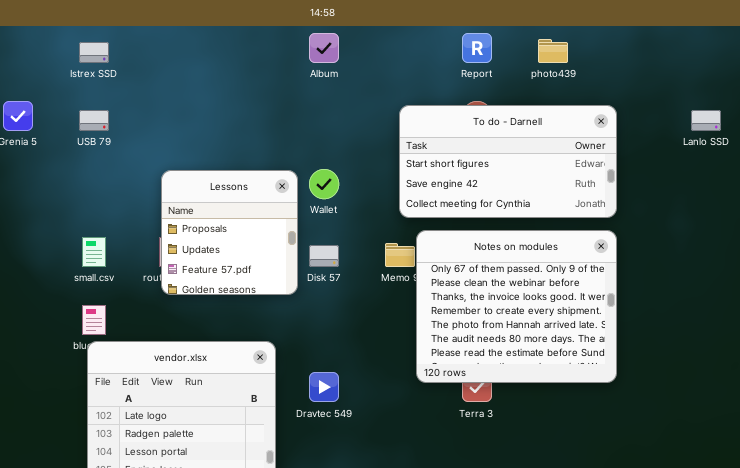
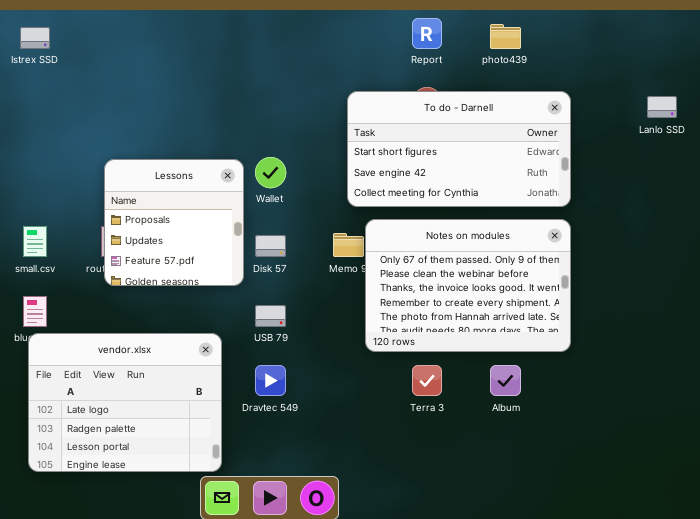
Album: [309,33,339,63] -> [490,365,521,396], moved
USB 79: [79,110,109,131] -> [255,305,286,327], moved
Notes on modules: [416,230,617,383] -> [365,219,571,352], resized

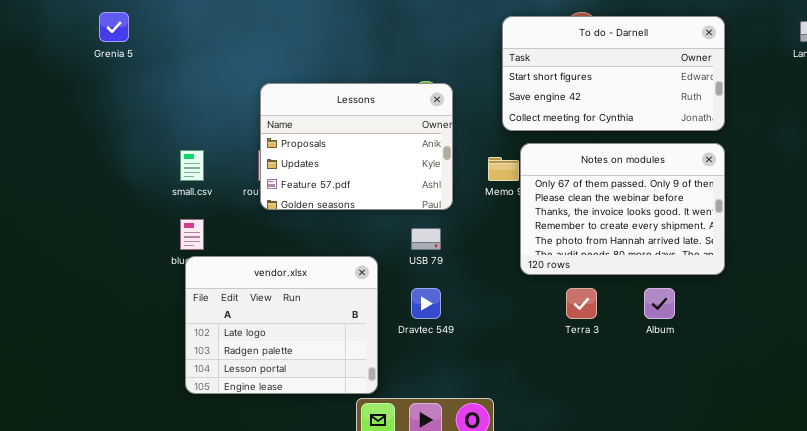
Lessons: [104,159,244,286] -> [260,83,453,210], resized

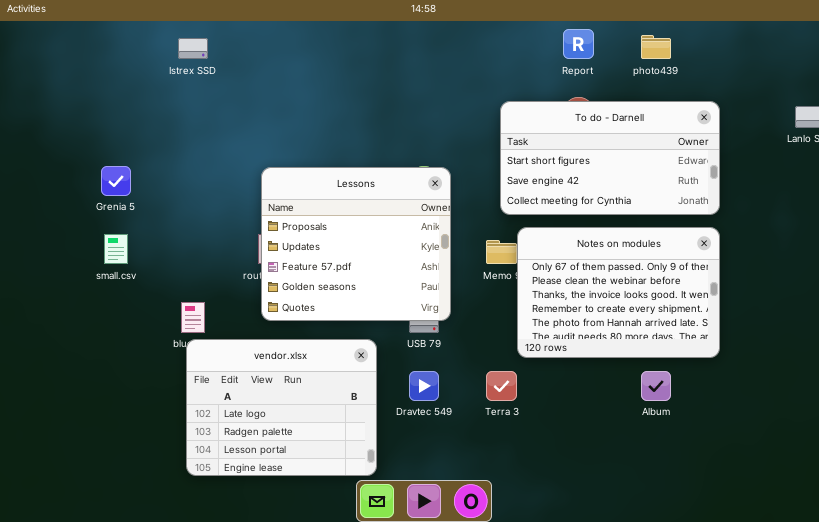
Grenia 5: [99,12,129,42] -> [101,166,131,196], moved
Lessons: [260,83,453,210] -> [261,167,451,321], resized
small.csv: [180,150,204,181] -> [104,234,128,264], moved
Terra 3: [566,288,597,319] -> [486,371,517,401], moved

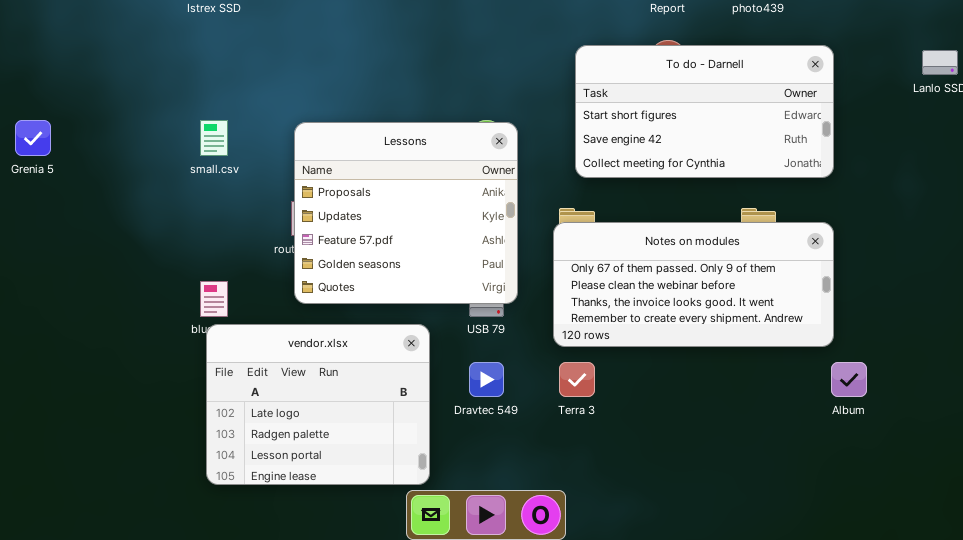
Grenia 5: [101,166,131,196] -> [15,120,51,156], moved
Notes on modules: [517,227,720,358] -> [553,222,834,347], resized
small.csv: [104,234,128,264] -> [200,120,228,156], moved
Album: [641,371,671,401] -> [831,362,867,397], moved

